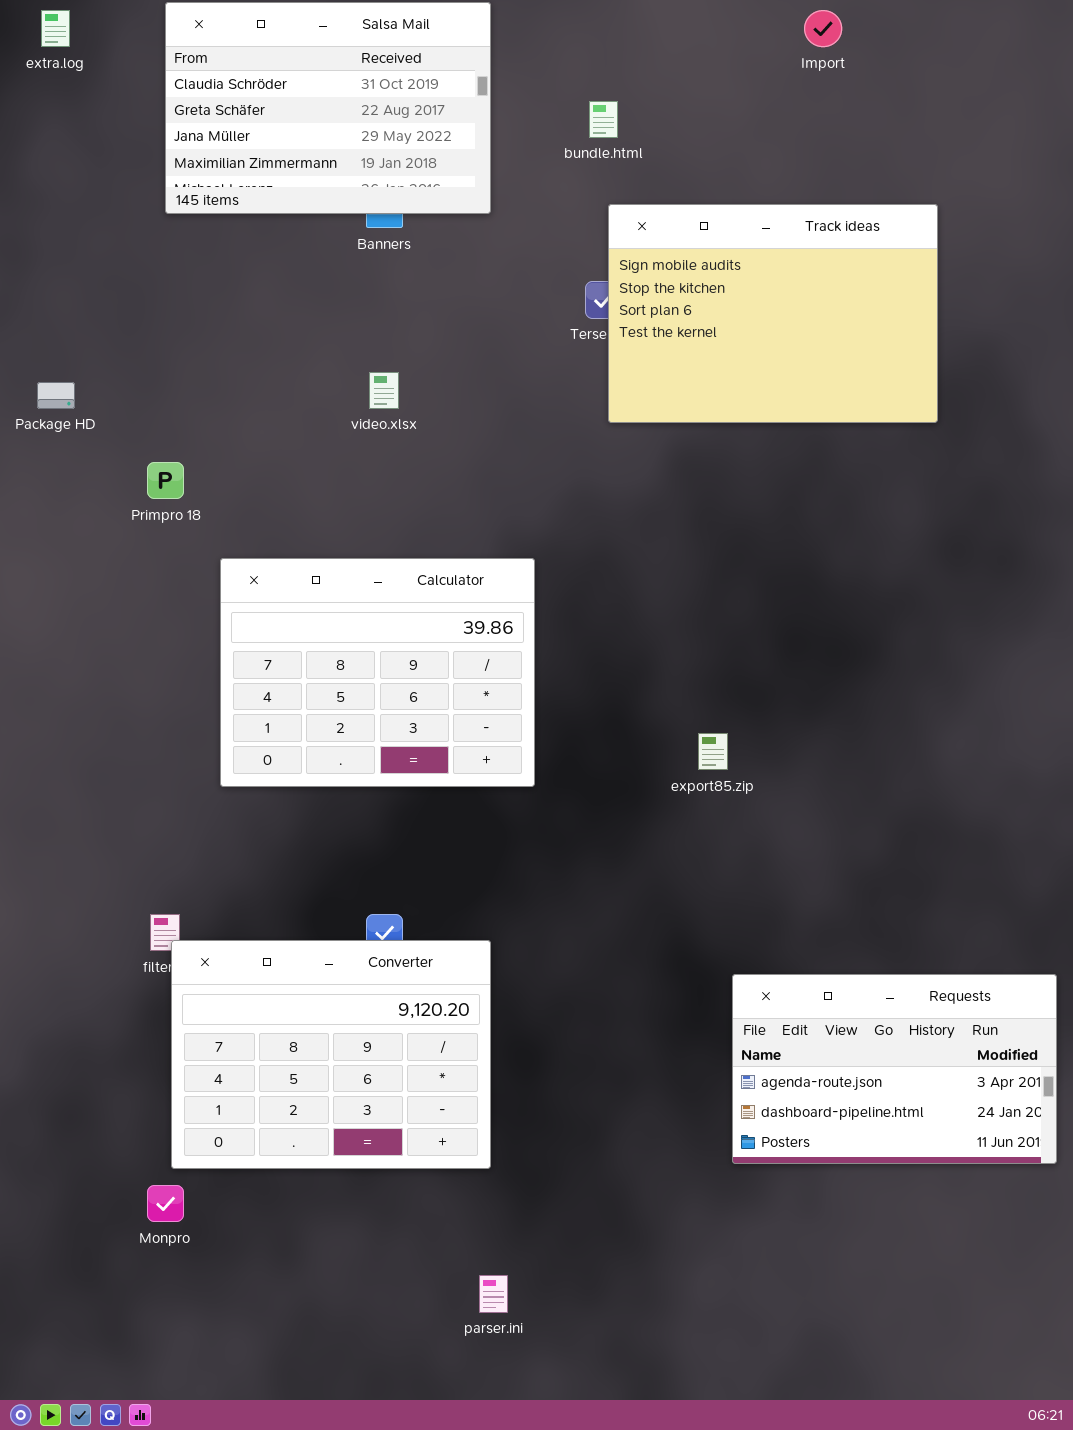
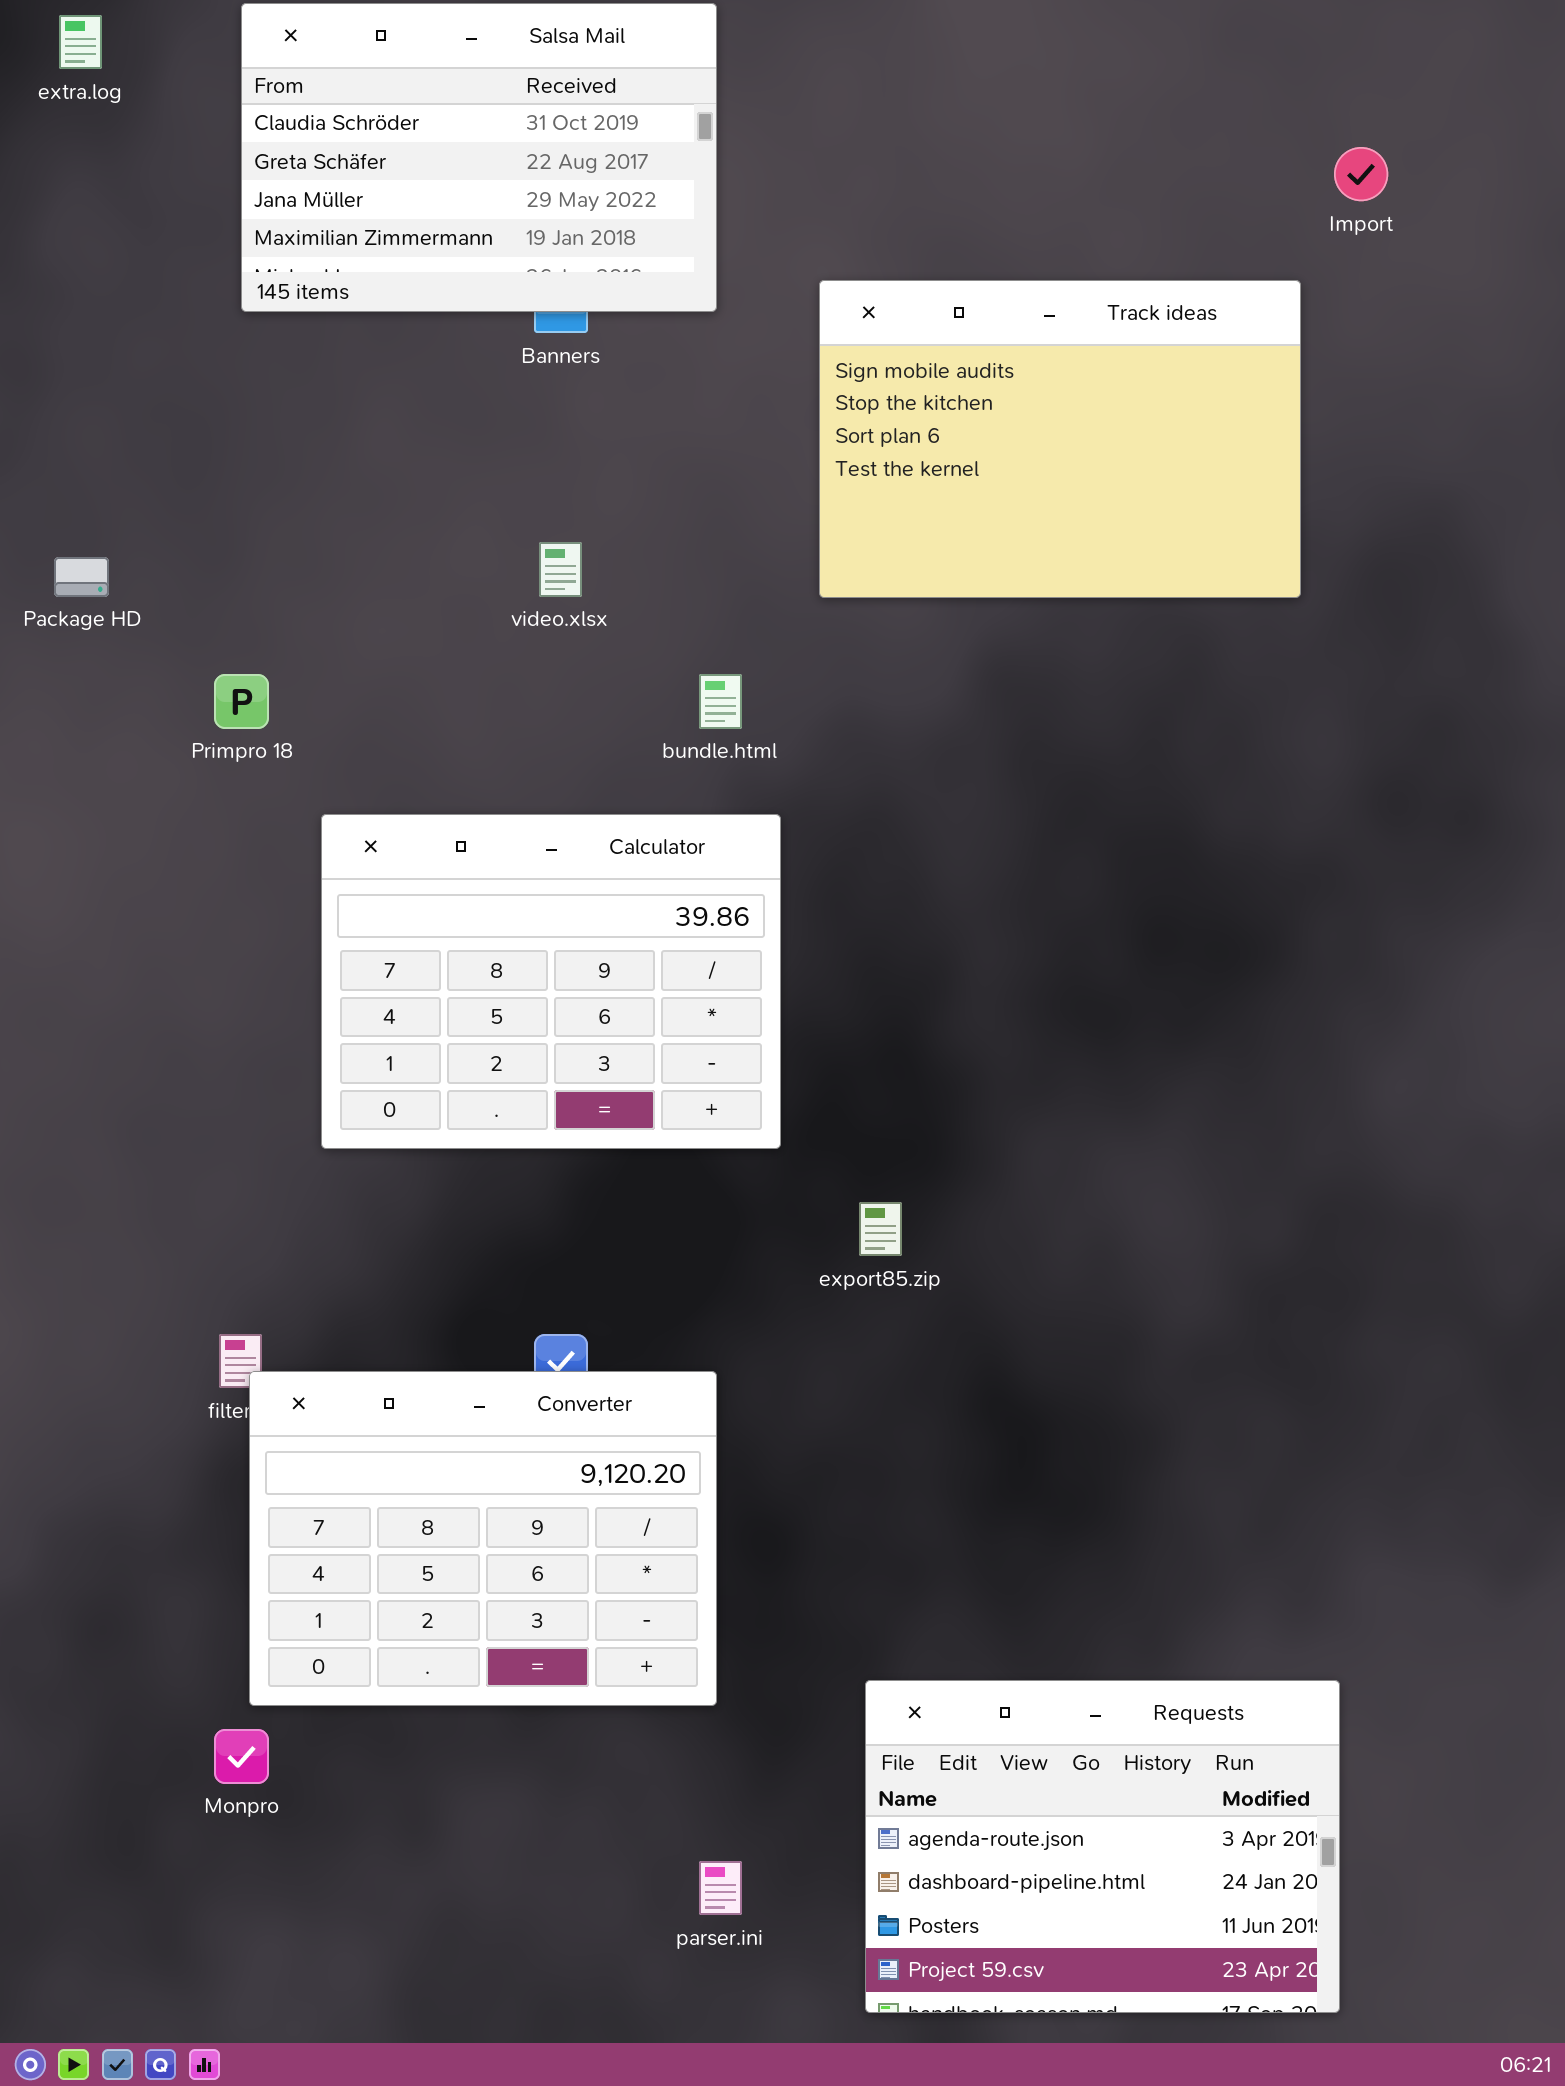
Import: [804,10,842,47] -> [1334,147,1388,201], moved
bundle.html: [589,101,618,138] -> [699,674,742,729], moved
Track ideas: [608,204,938,423] -> [819,280,1301,598], moved
export85.zip: [698,733,728,770] -> [859,1202,902,1256], moved
Requests: [732,974,1057,1164] -> [865,1680,1340,2013], moved, resized

